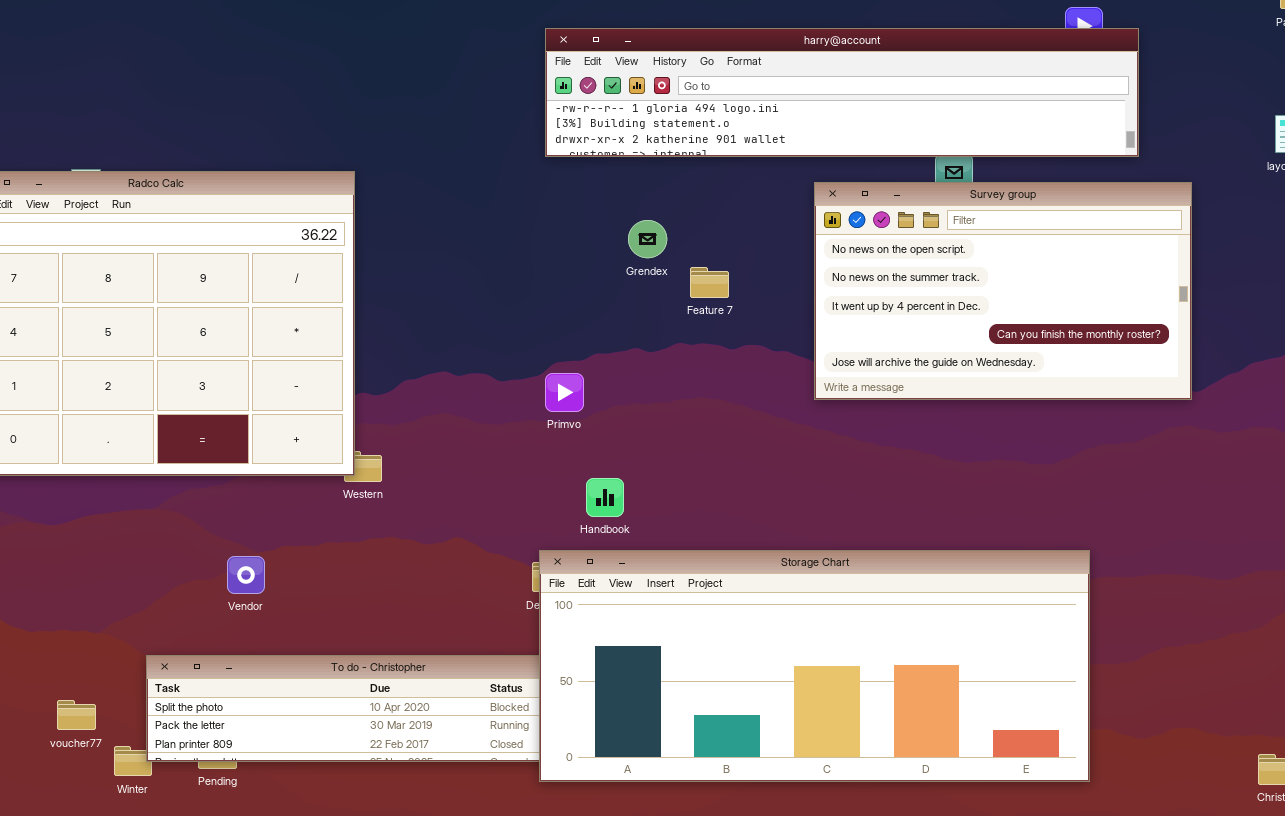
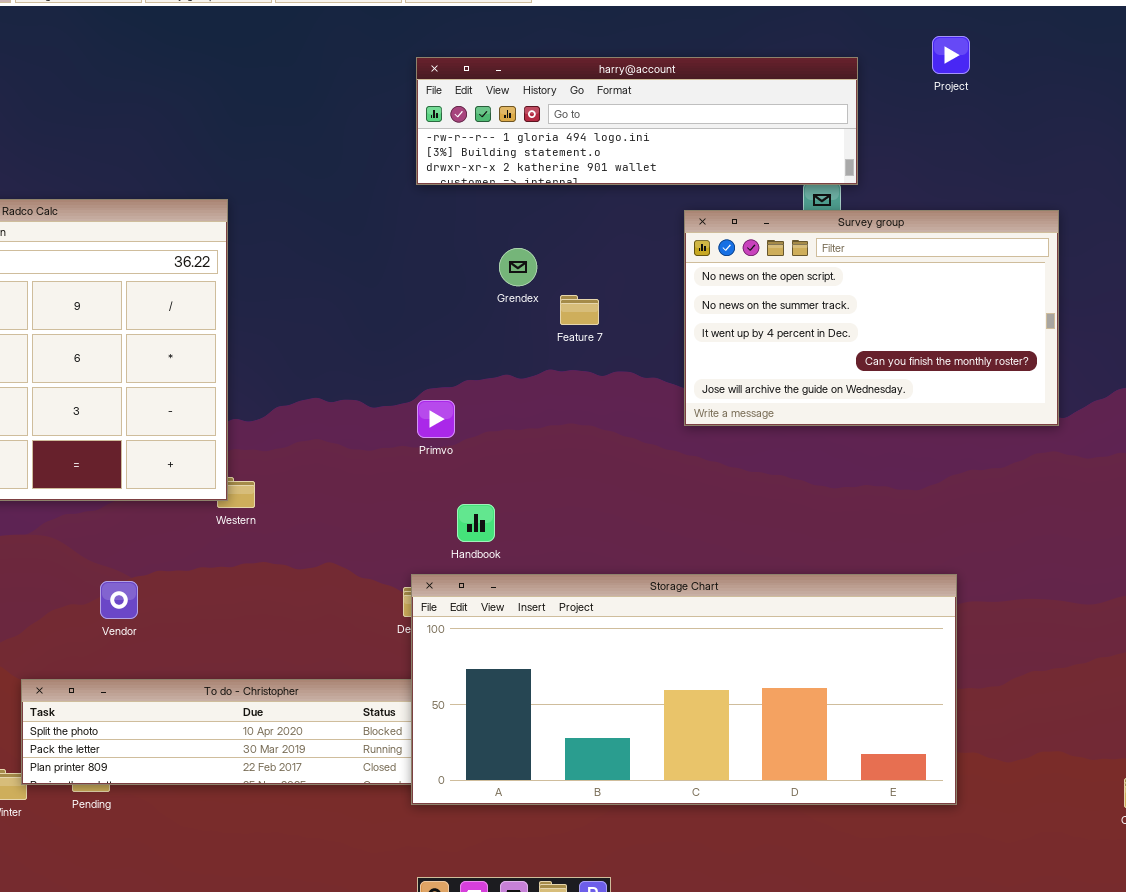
harry@account: [545,28,1139,157] -> [416,57,858,185], resized

